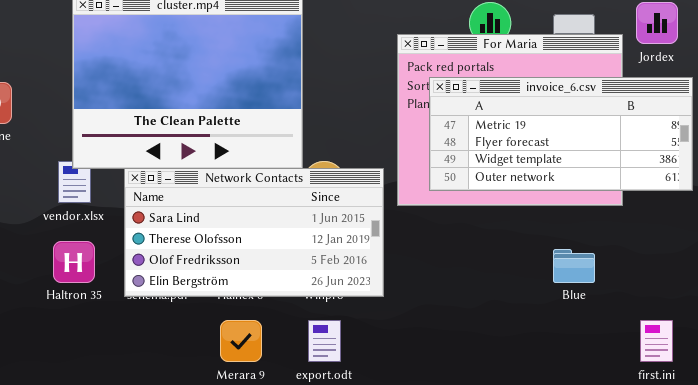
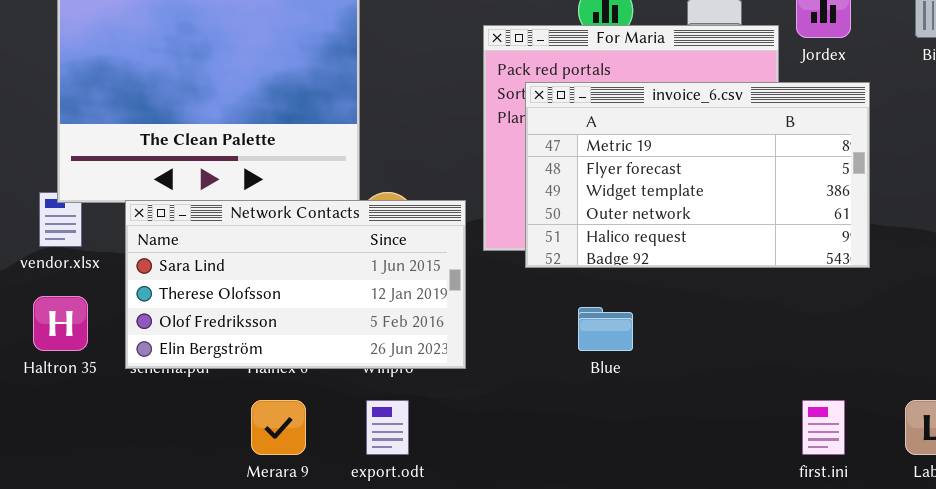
invoice_6.csv: [429,77,693,191] -> [525,82,870,268], resized
Blue: [553,249,595,283] -> [578,307,633,351], moved

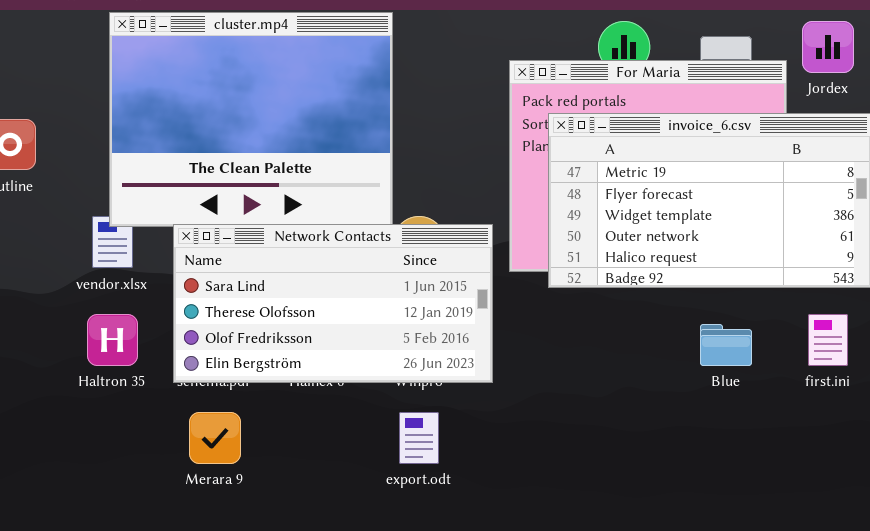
Blue: [578,307,633,351] -> [700,324,752,366], moved
Merara 9: [251,400,306,455] -> [189,412,241,464], moved
first.ini: [802,400,845,455] -> [808,314,848,366], moved

